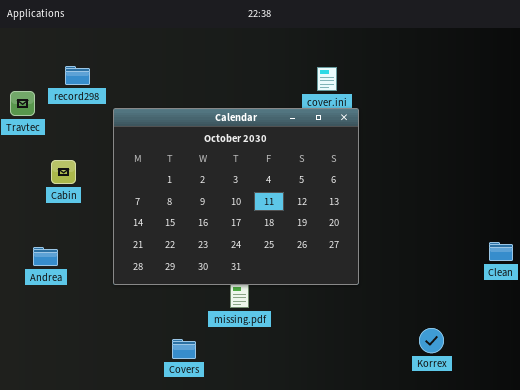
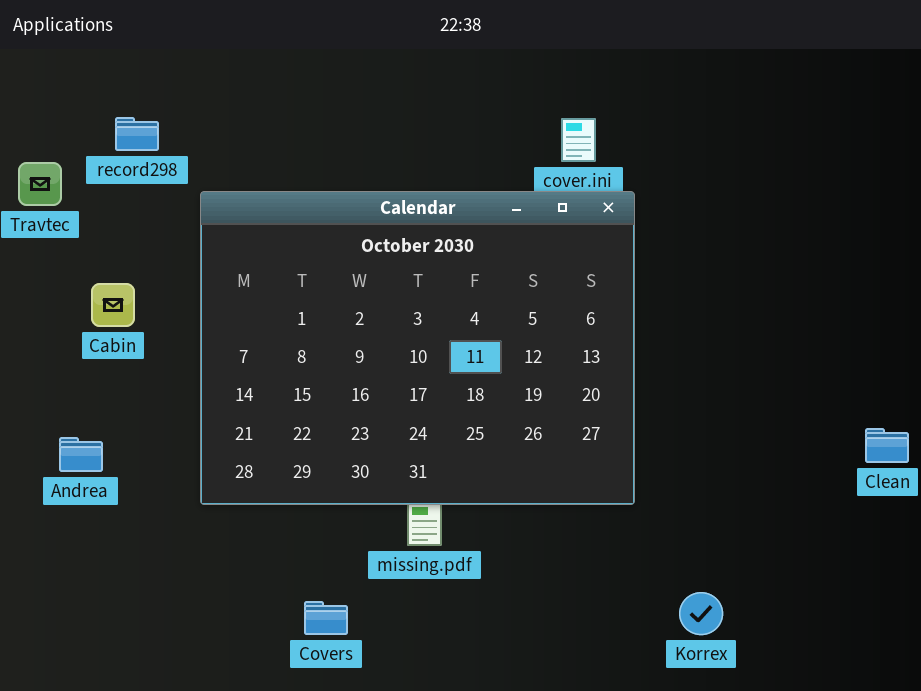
Korrex: [419,328,444,353] -> [679,592,723,635], moved

